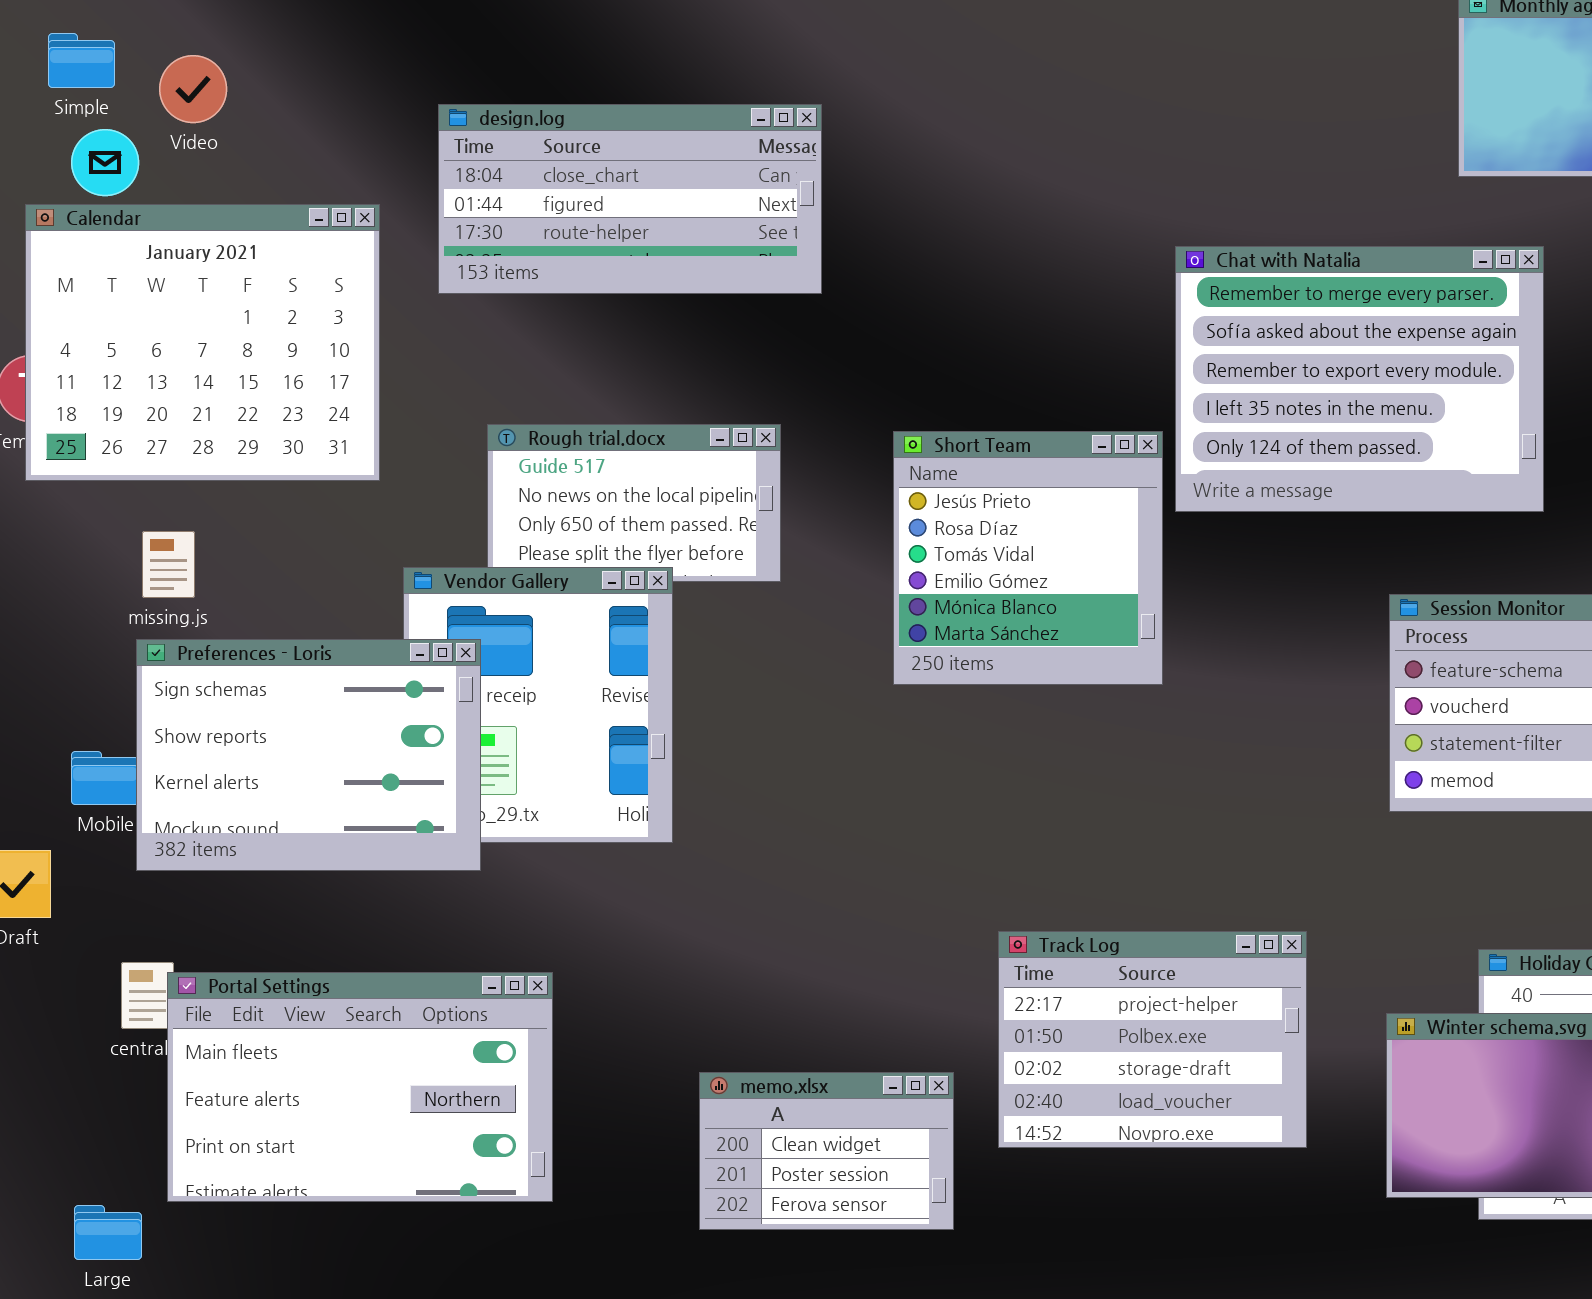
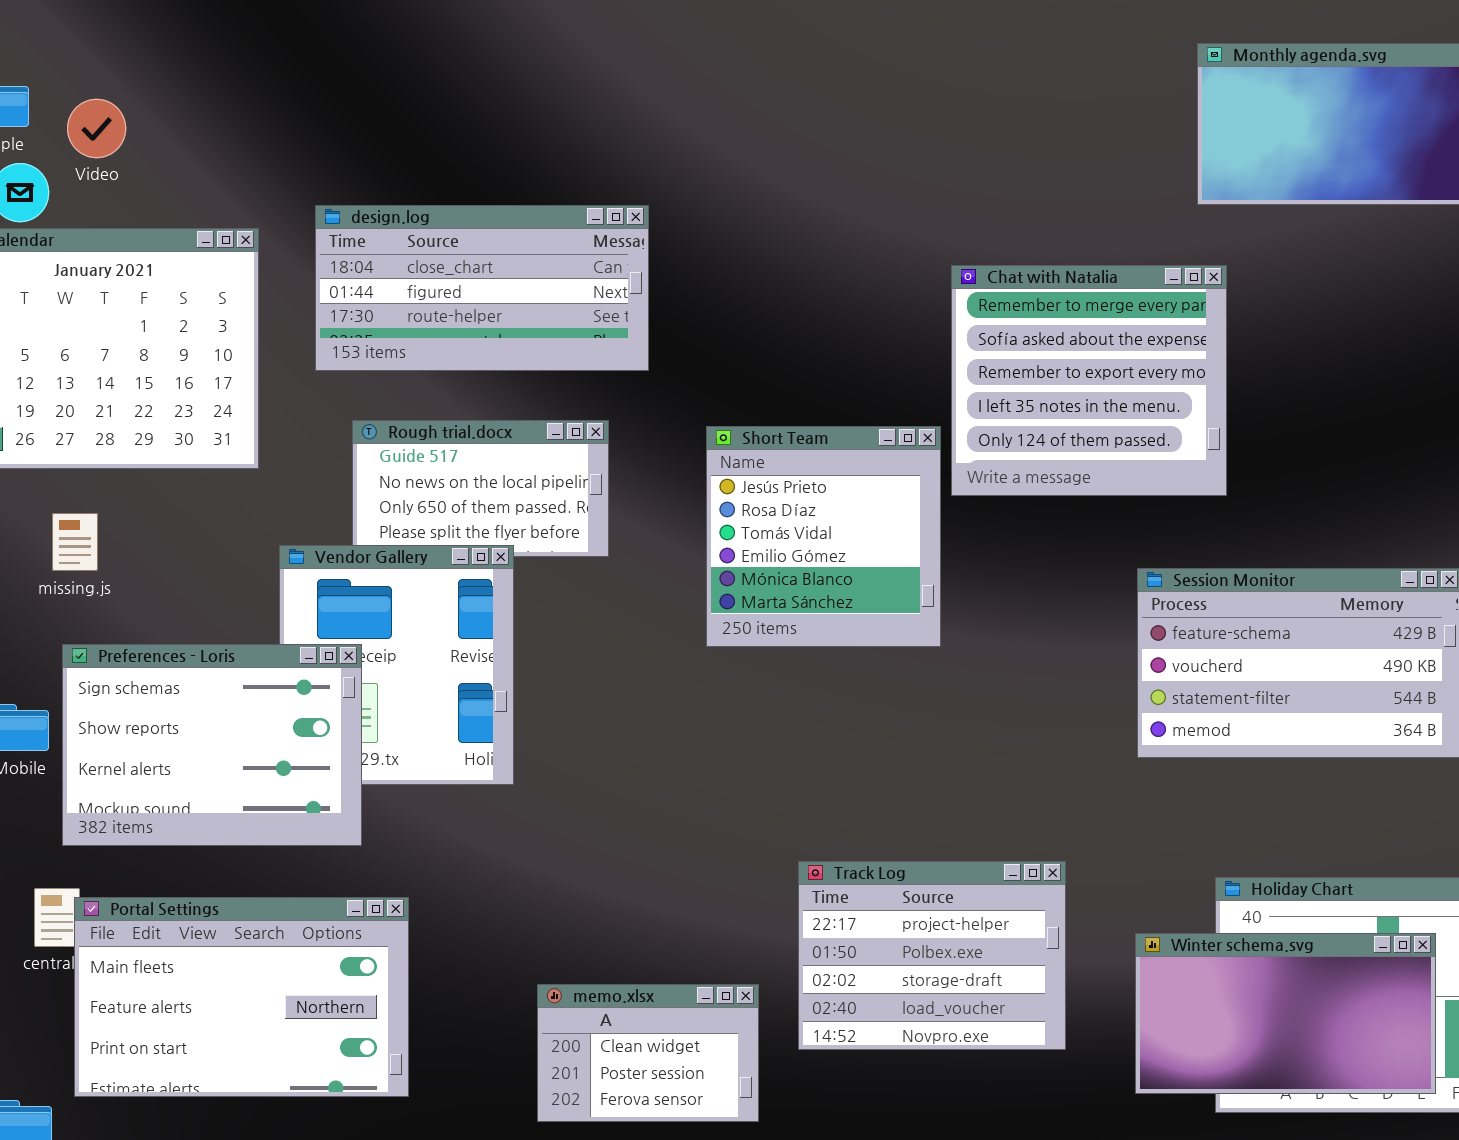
design.log: [438,104,822,294] -> [315,205,649,371], moved
Chat with Natalia: [1175,246,1544,512] -> [951,265,1227,496], resized
Preferences - Loris: [136,639,481,871] -> [62,644,362,846], moved

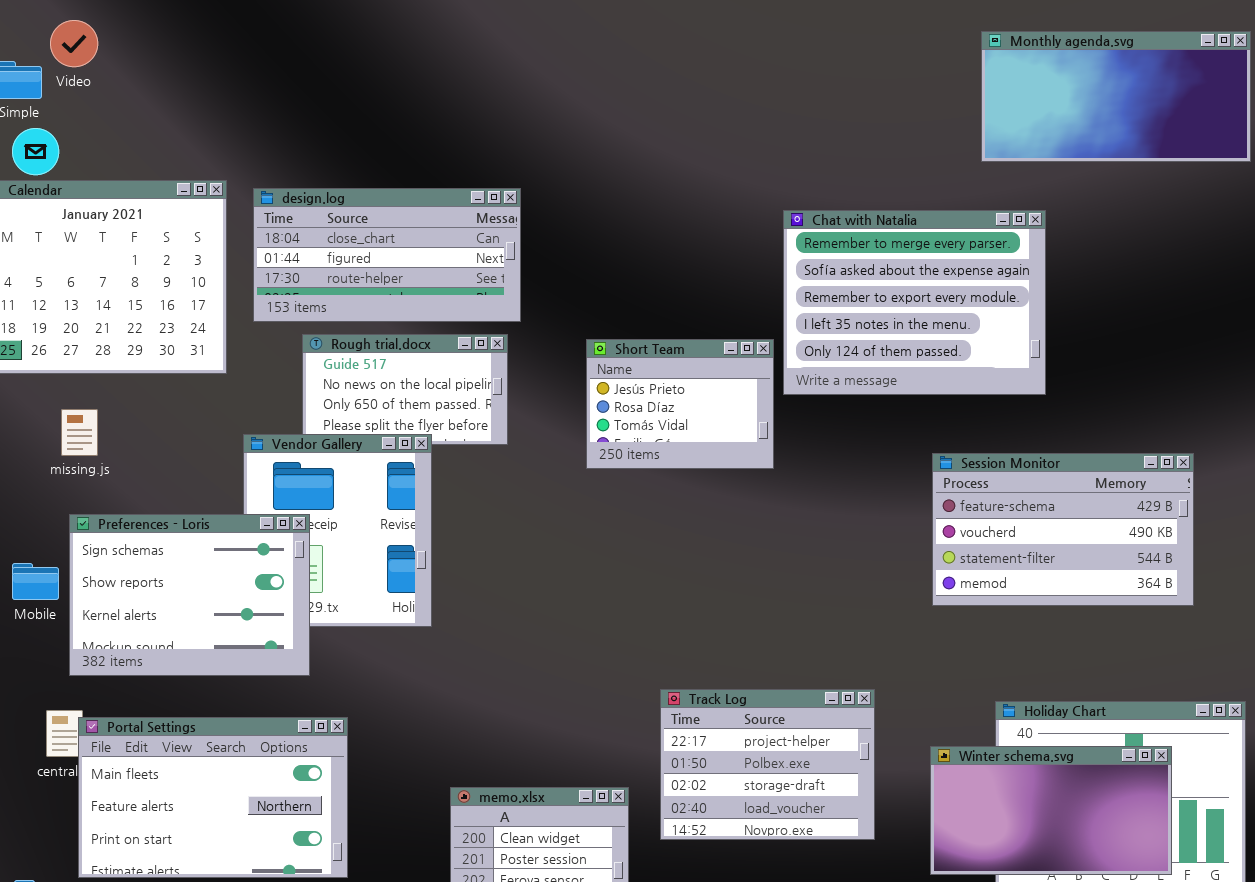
Video: [67,99,126,158] -> [50,20,98,67], moved
design.log: [315,205,649,371] -> [253,188,521,322], moved
Chat with Natalia: [951,265,1227,496] -> [783,210,1046,395], resized
Short Team: [706,426,941,647] -> [586,339,774,469], resized

